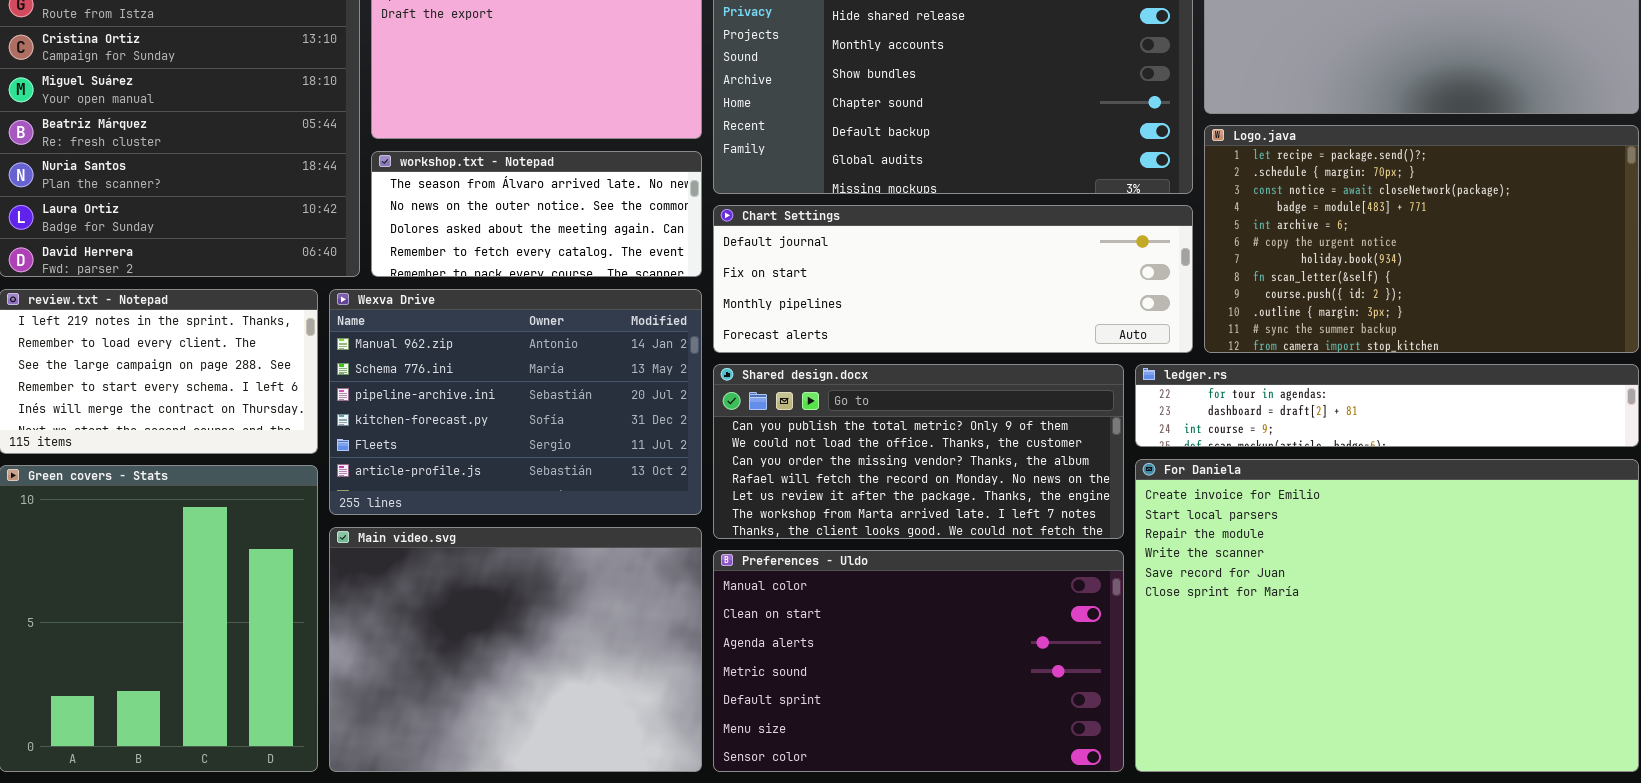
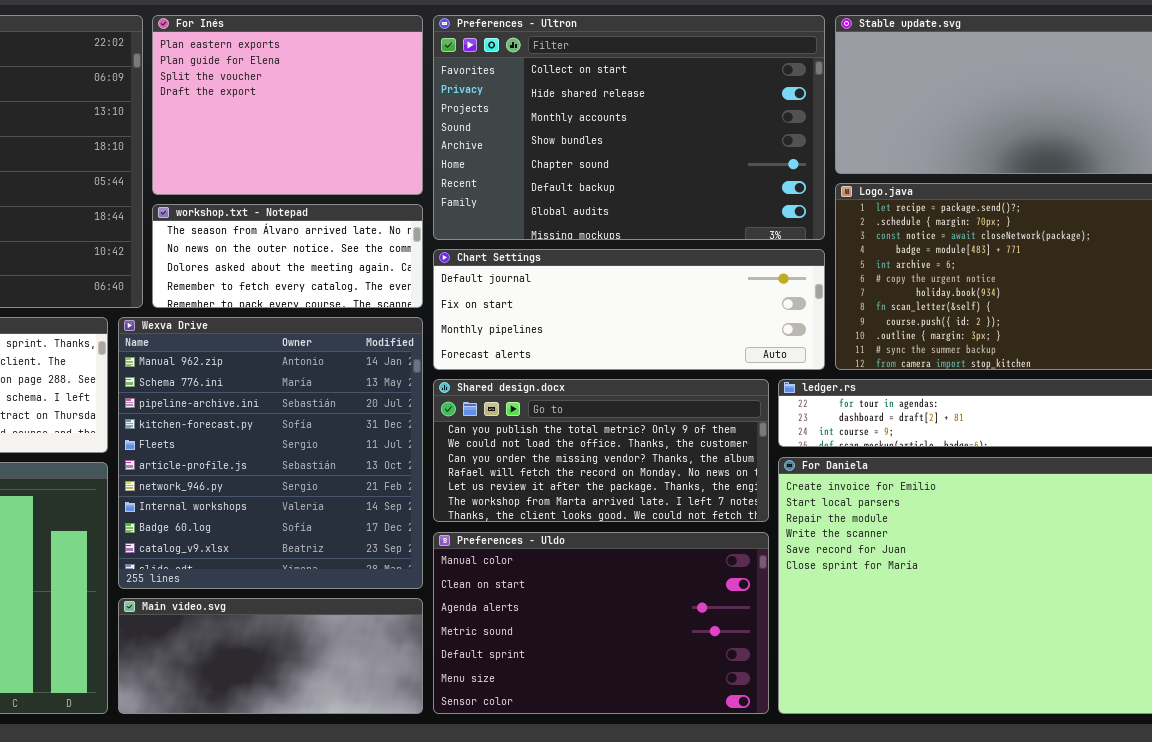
Wexva Drive: [329,289,702,515] -> [118,317,423,589], resized
Main video.svg: [329,527,702,772] -> [118,598,423,714], resized

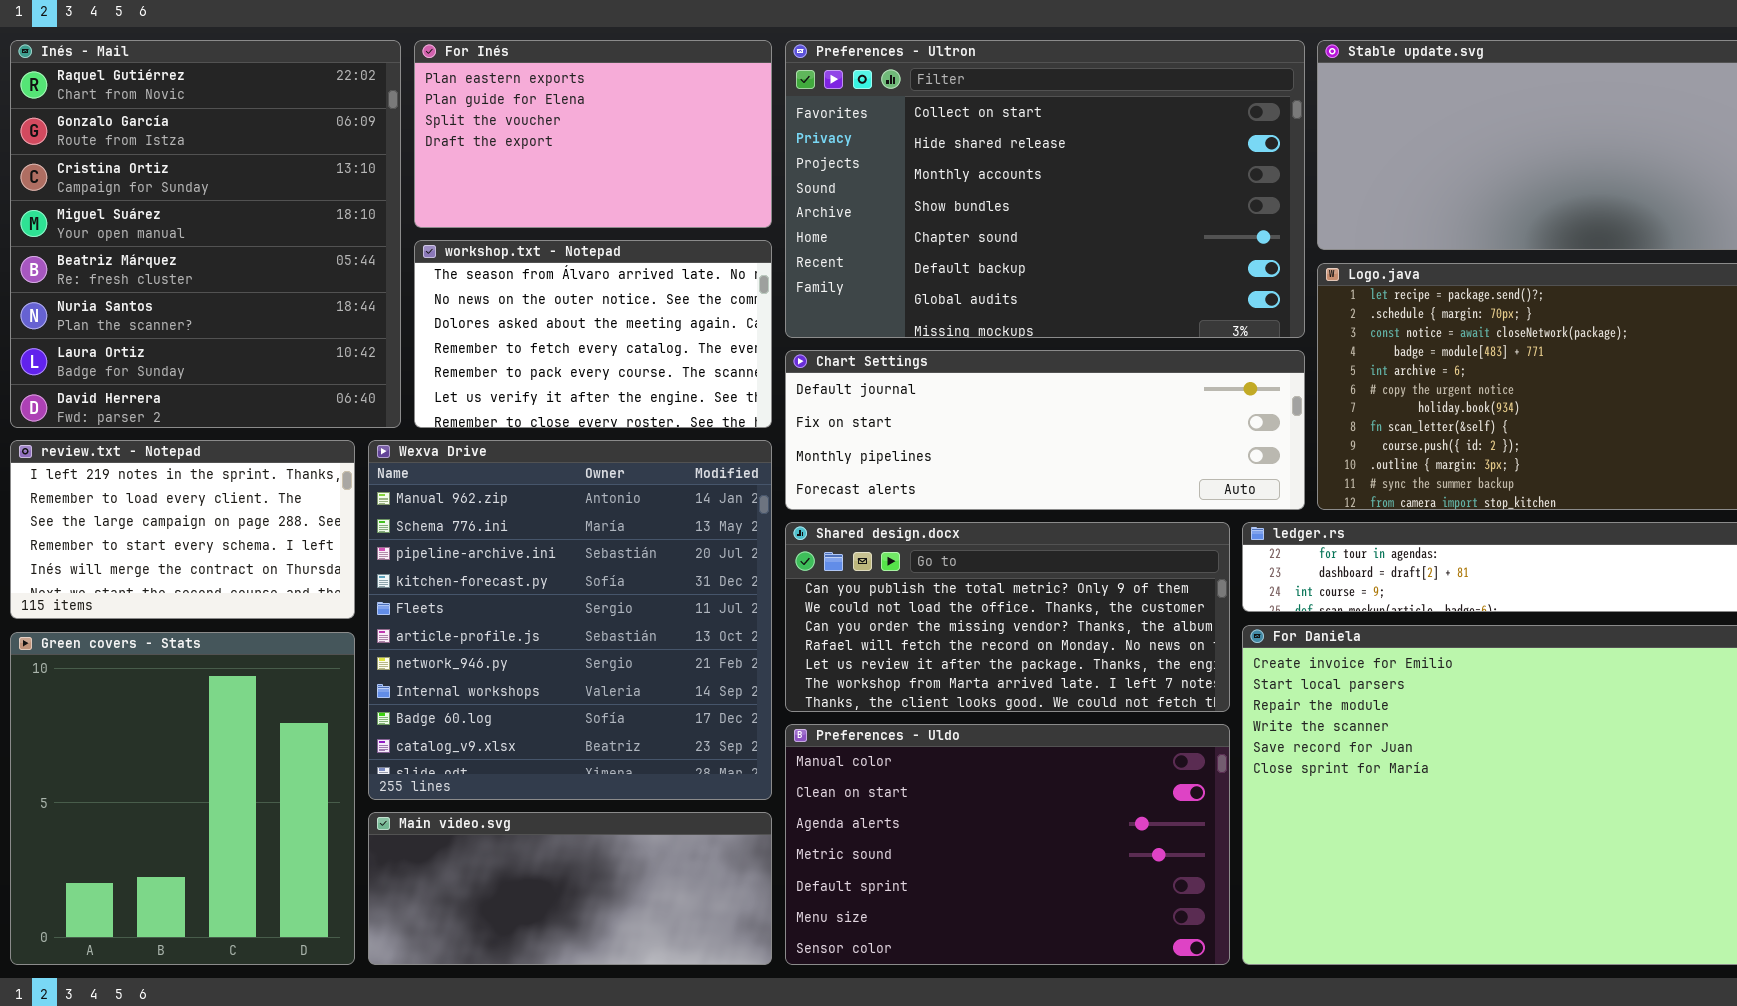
For Inés: [152,15,423,195] -> [414,40,772,228], resized
workshop.txt - Notepad: [152,204,423,308] -> [414,240,772,428], resized

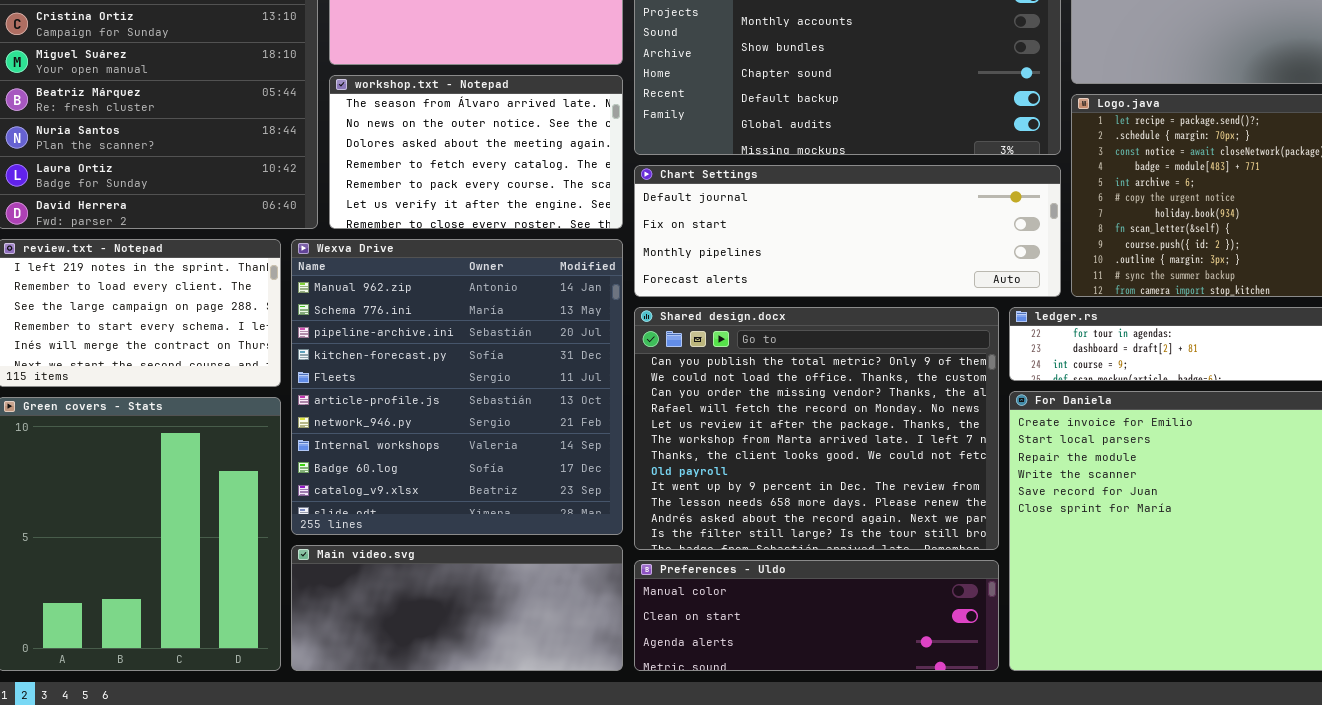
Shared design.docx: [785,522,1230,712] -> [634,307,999,550], resized
Preferences - Uldo: [785,724,1230,965] -> [634,560,999,671], resized

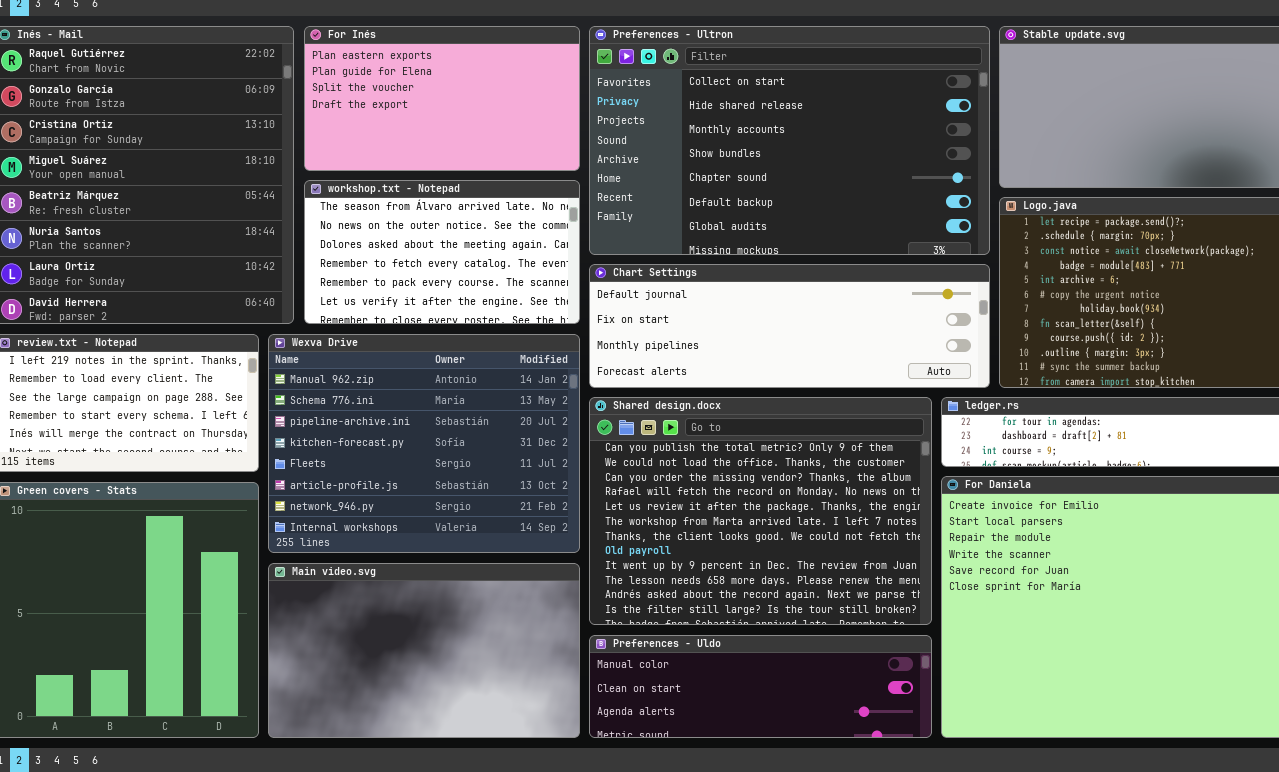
Wexva Drive: [291,239,623,535] -> [268,334,580,553], resized
Main video.svg: [291,545,623,671] -> [268,563,580,738], resized

